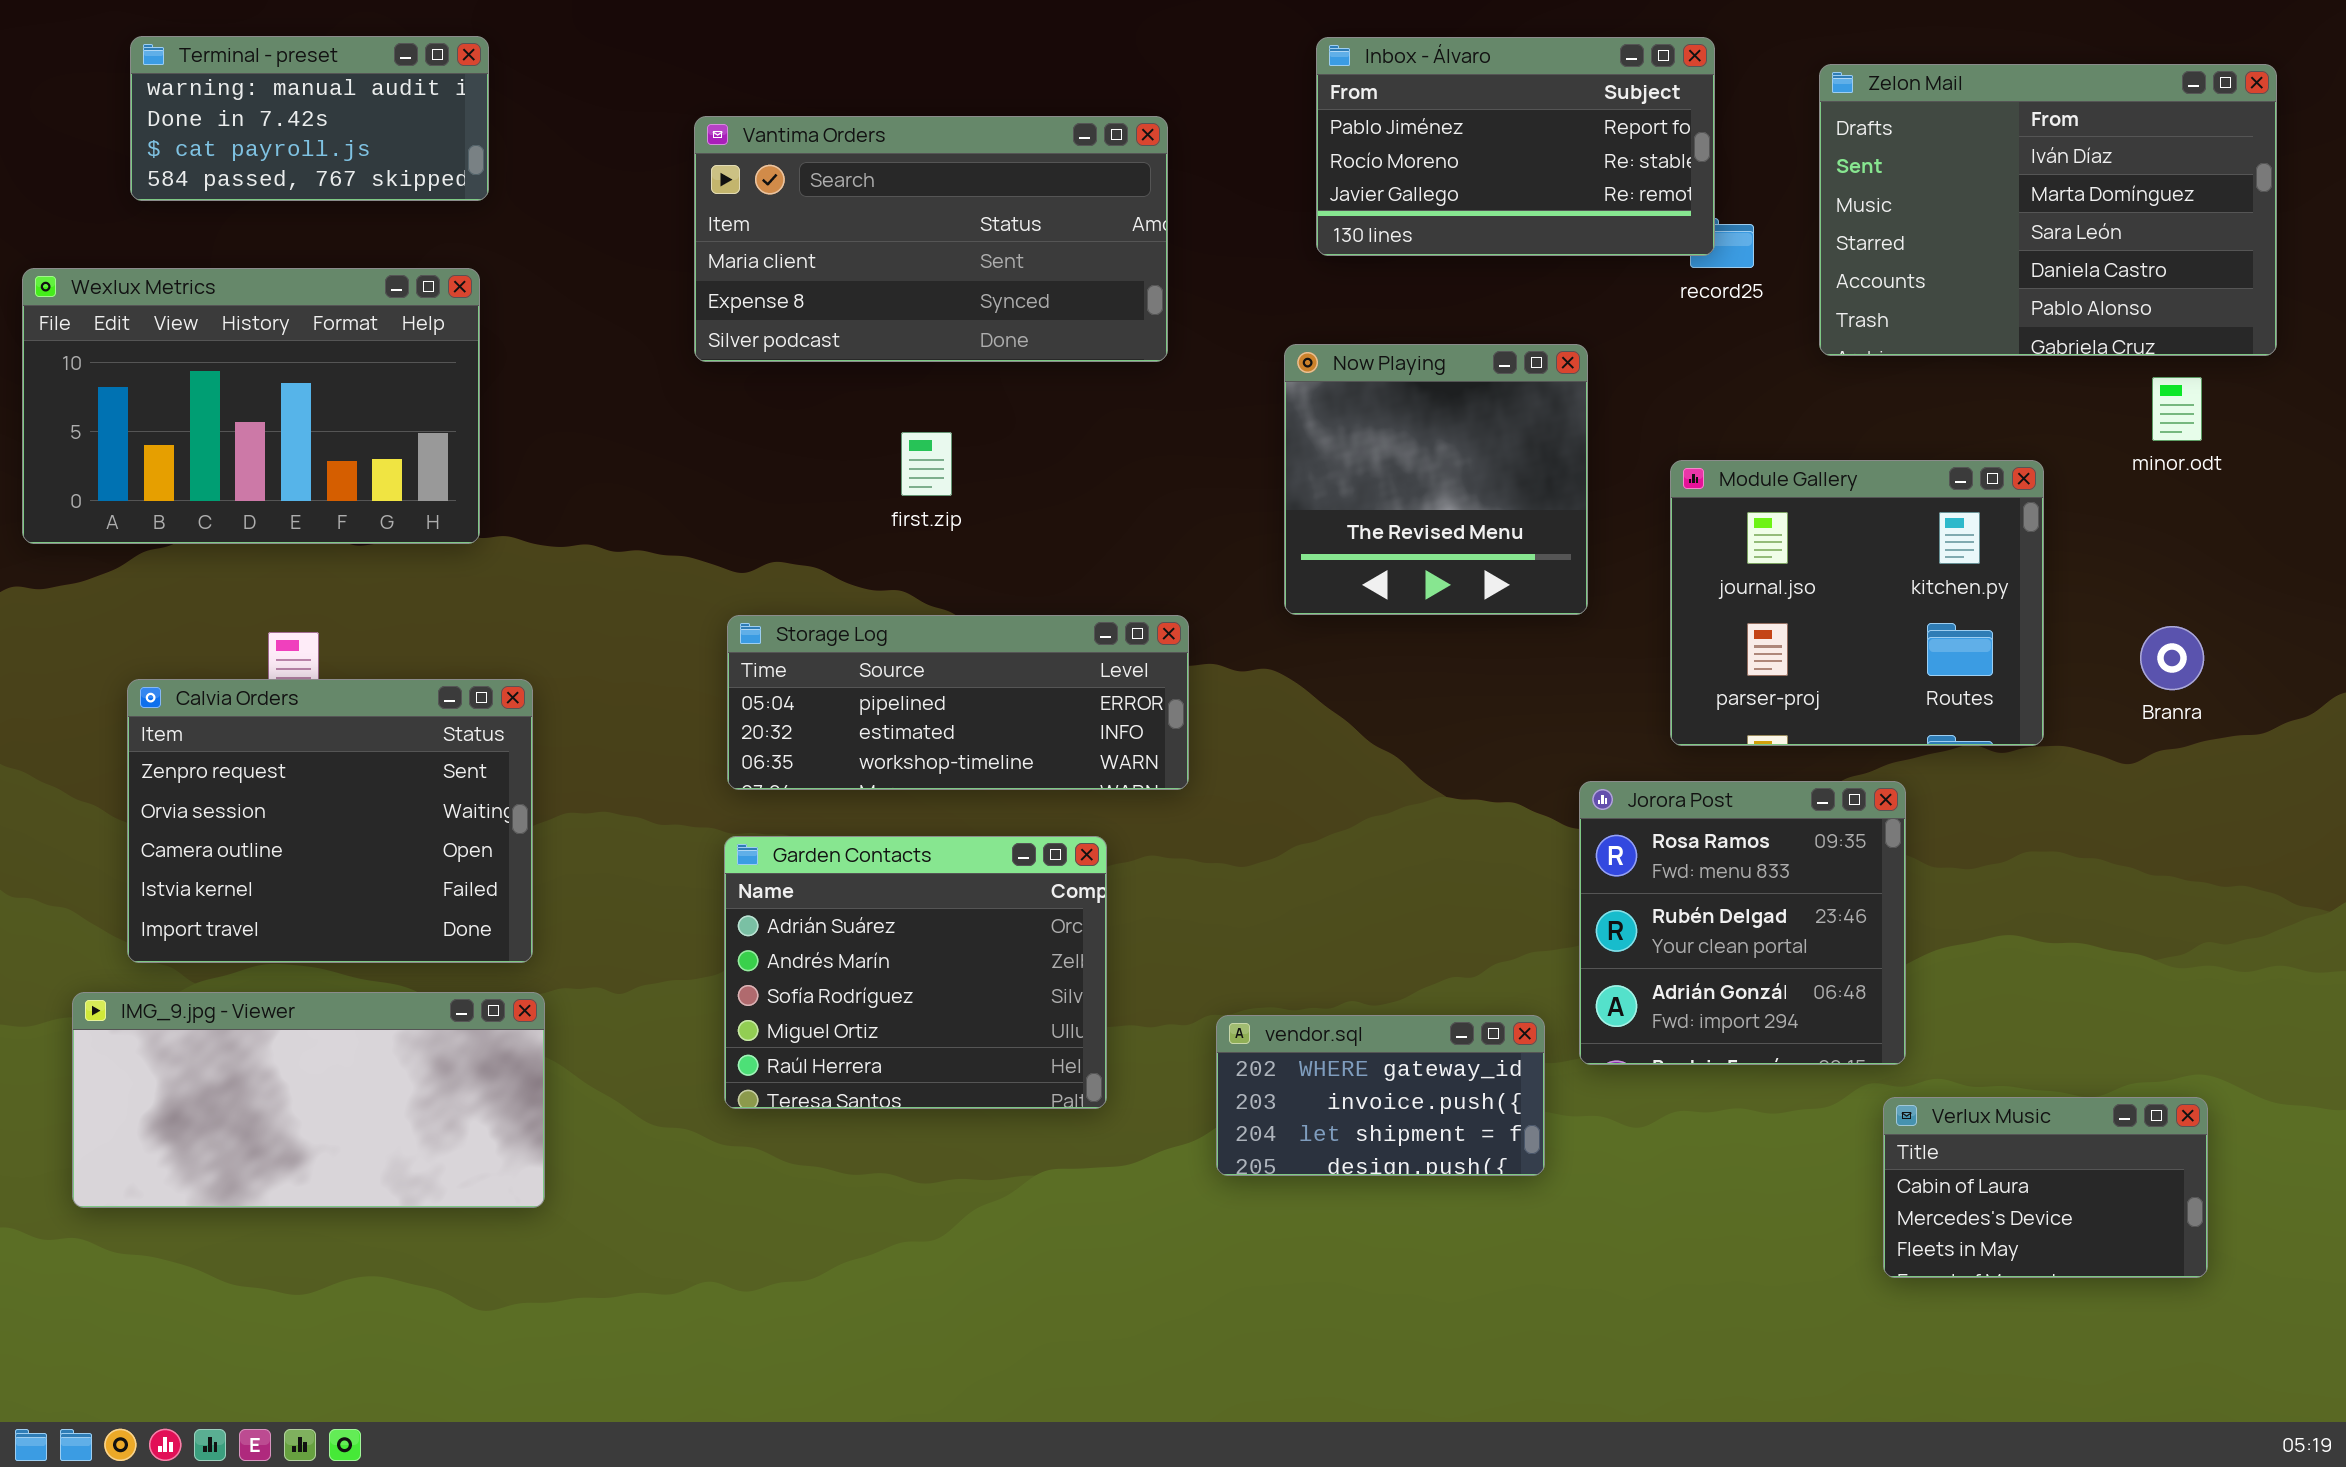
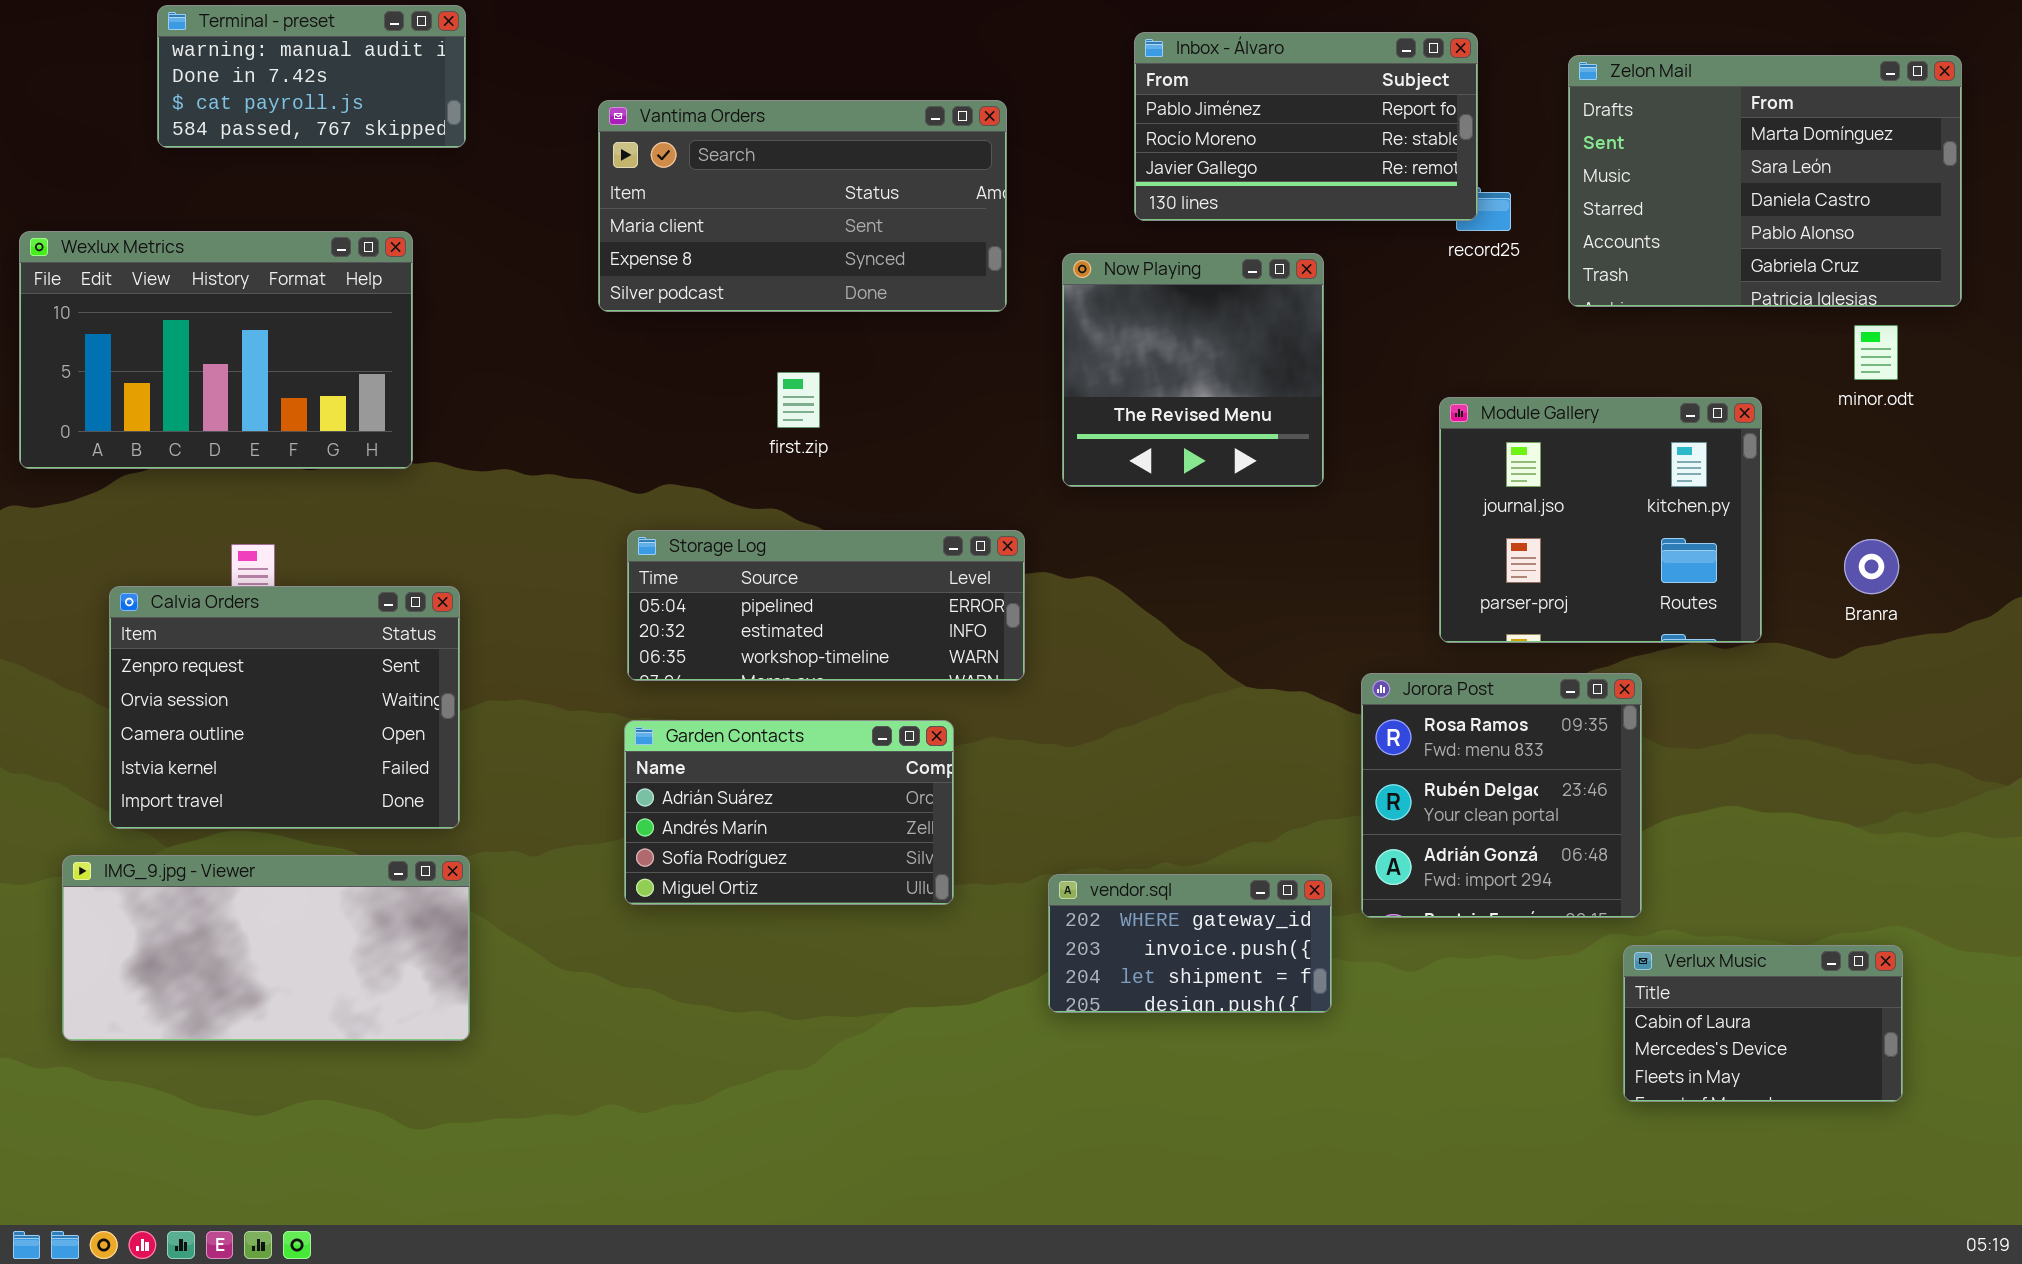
Terminal - preset: [130,36,489,201] -> [157,5,466,148], moved
Zelon Mail: [1819,64,2277,356] -> [1568,55,1962,307], scrolled down 1 row
Now Playing: [1284,344,1588,615] -> [1062,253,1324,487], moved
Garden Contacts: [724,836,1107,1109] -> [624,720,954,905], resized

